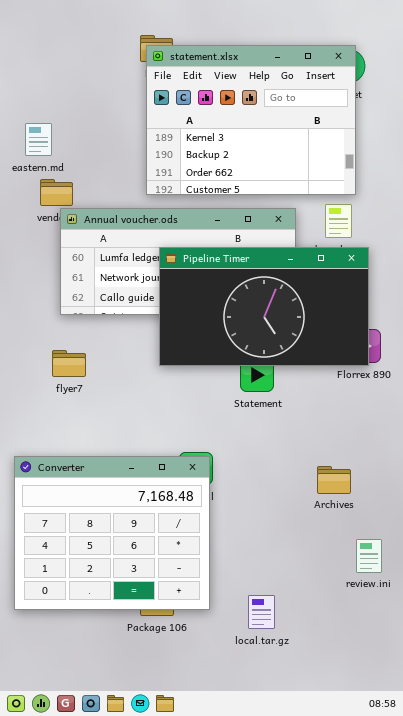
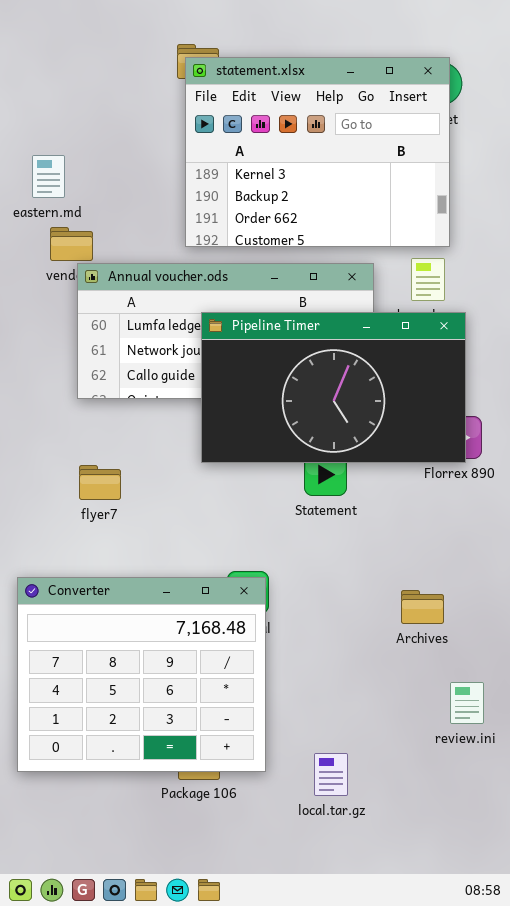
flyer7: [52,350,86,377] -> [79,465,121,500], moved

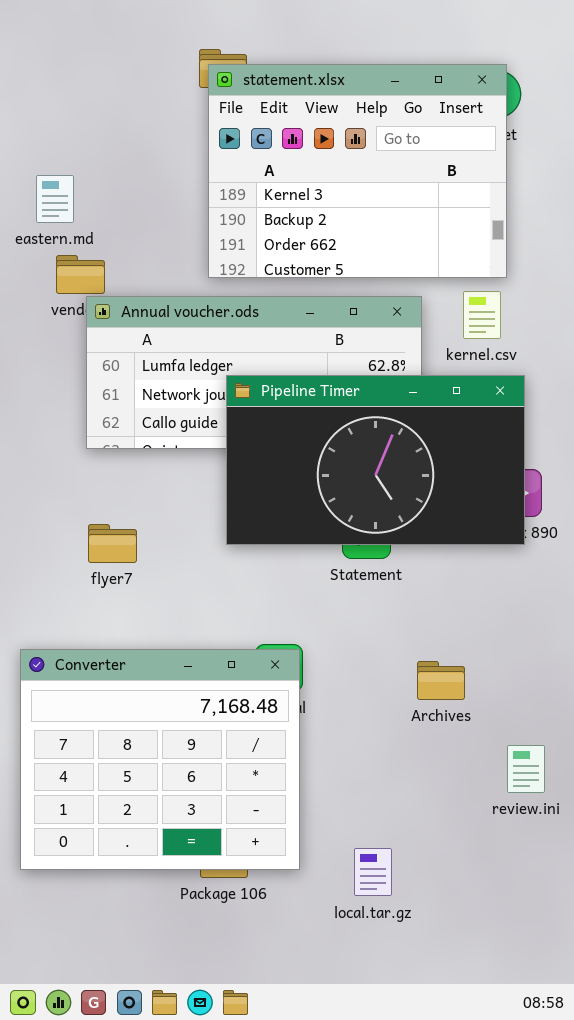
Pipeline Timer: [201,312,466,463] -> [226,375,525,545], moved
Archives: [401,590,444,624] -> [417,661,465,700], moved
review.ini: [450,682,484,724] -> [507,745,545,793], moved

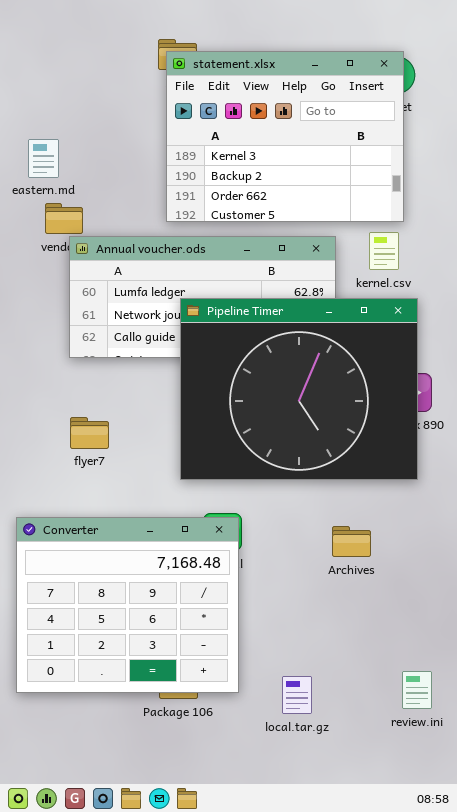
Pipeline Timer: [226,375,525,545] -> [180,298,418,480], resized
review.ini: [507,745,545,793] -> [402,671,432,709], moved

